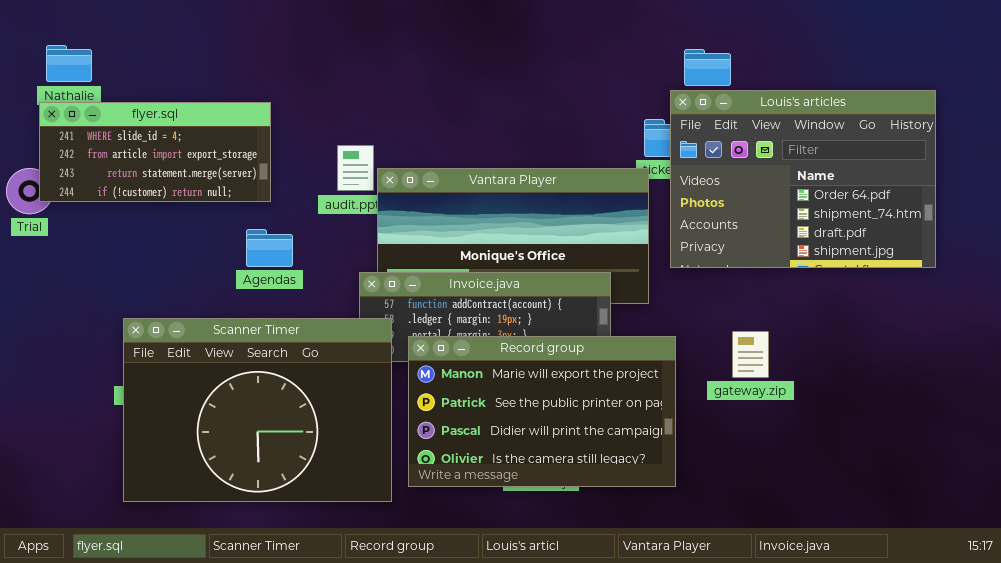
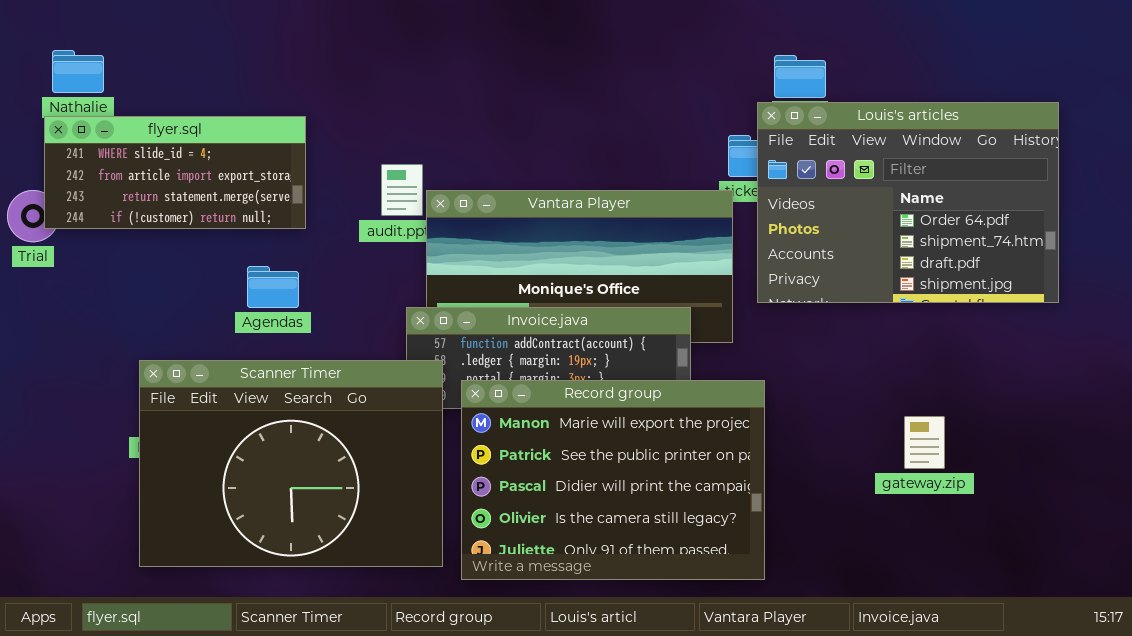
Agendas: [246,229,293,267] -> [247,266,299,308], moved
gateway.zip: [732,331,769,378] -> [904,416,945,469], moved
Record group: [408,336,676,487] -> [461,380,765,580], resized

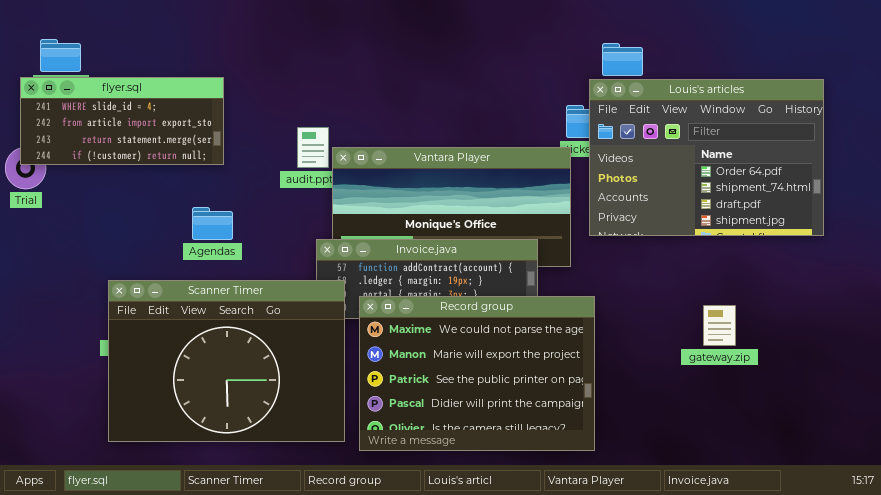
flyer.sql: [44,116,306,229] -> [20,77,224,165], moved
Record group: [461,380,765,580] -> [359,296,595,451], scrolled up 1 row
gateway.zip: [904,416,945,469] -> [703,305,736,346], moved

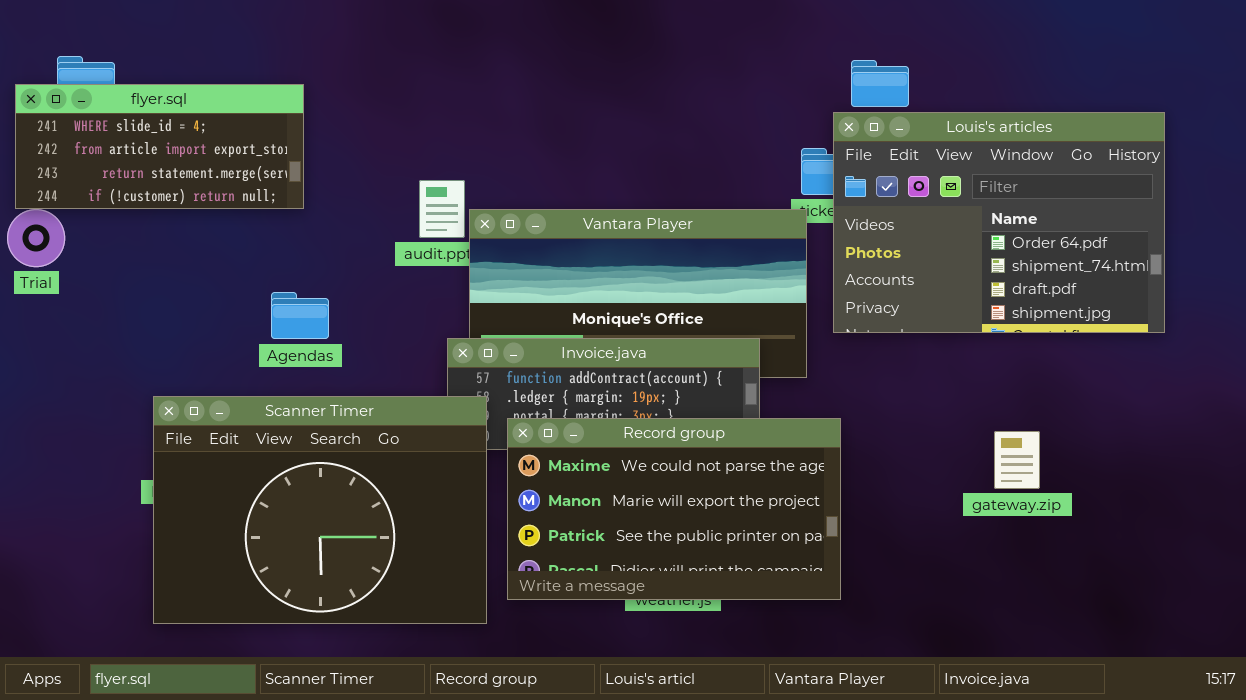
flyer.sql: [20,77,224,165] -> [15,84,304,209], moved
Record group: [359,296,595,451] -> [507,418,841,600], resized

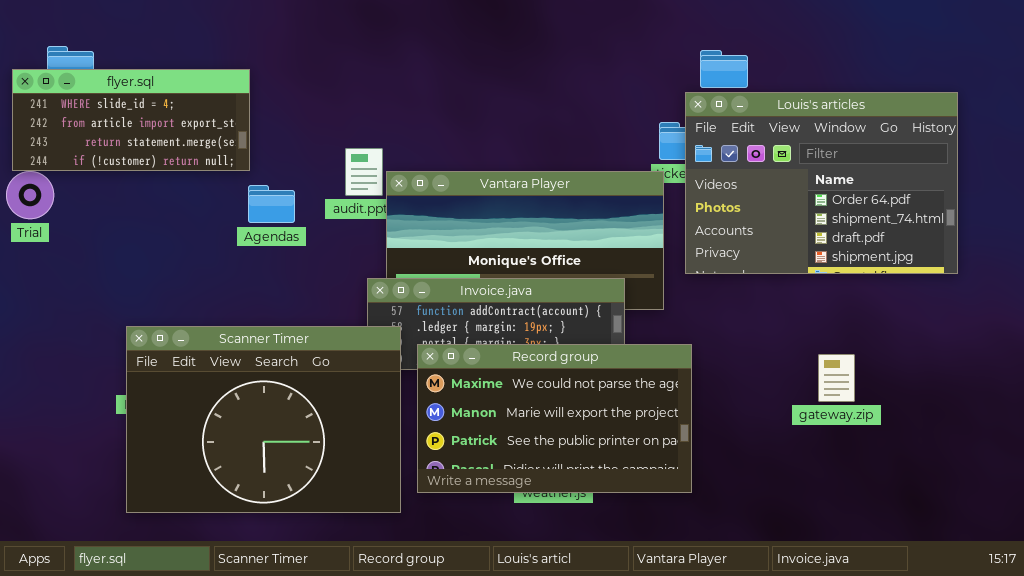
Agendas: [271,292,329,339] -> [248,185,295,223], moved

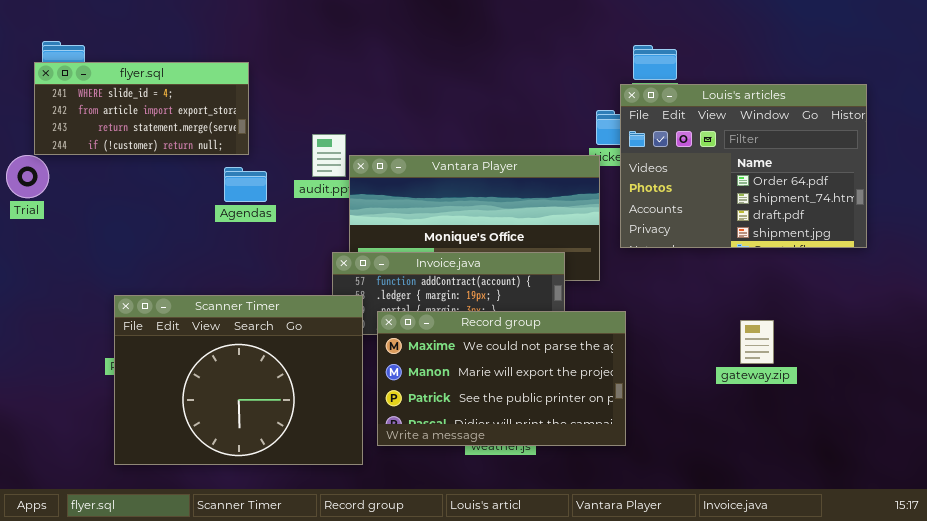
flyer.sql: [12,69,250,171] -> [34,62,249,155], moved

